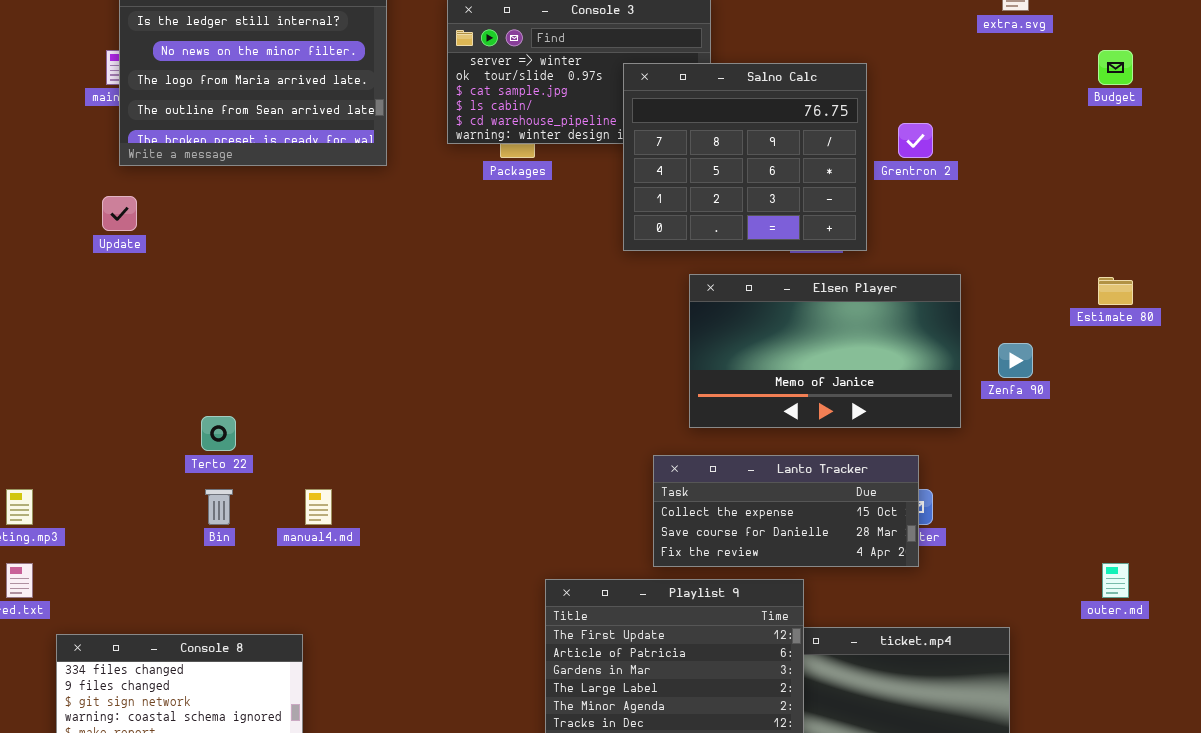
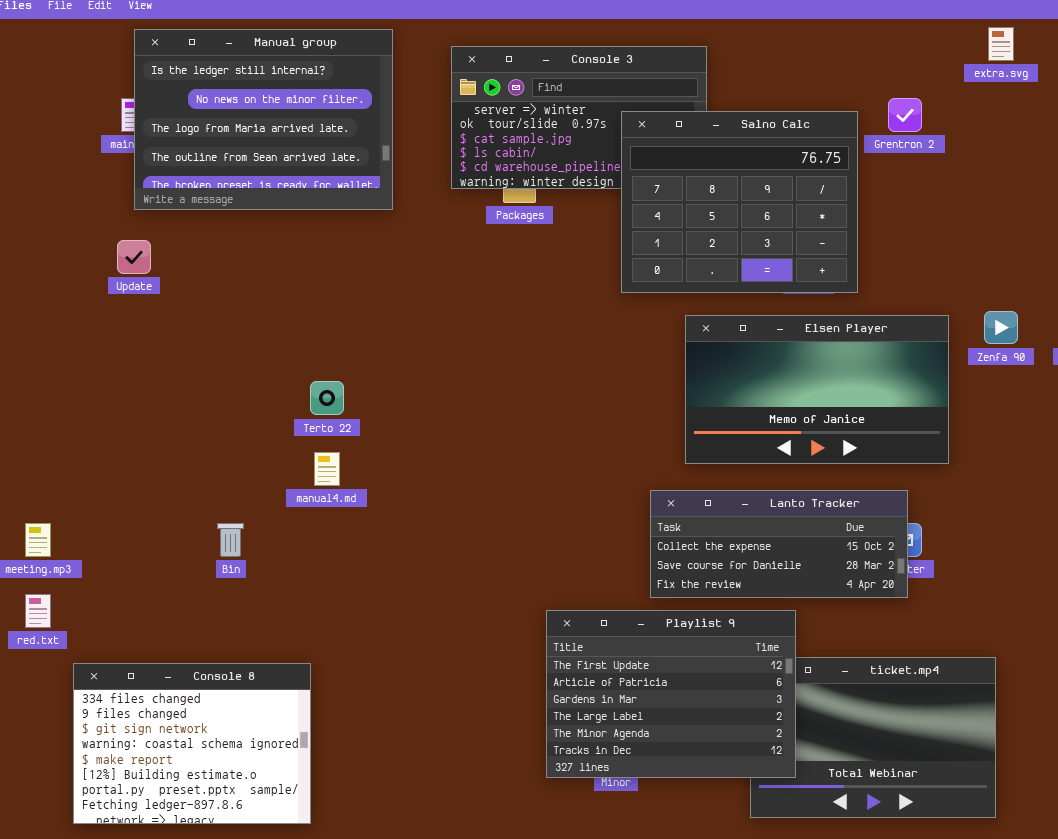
Grentron 2: [898,123,933,158] -> [888,98,922,132], moved
Zenfa 90: [998,343,1033,378] -> [984,311,1018,344], moved
Terto 22: [201,416,236,451] -> [310,381,344,415], moved
manual4.md: [305,489,332,525] -> [314,452,340,486], moved

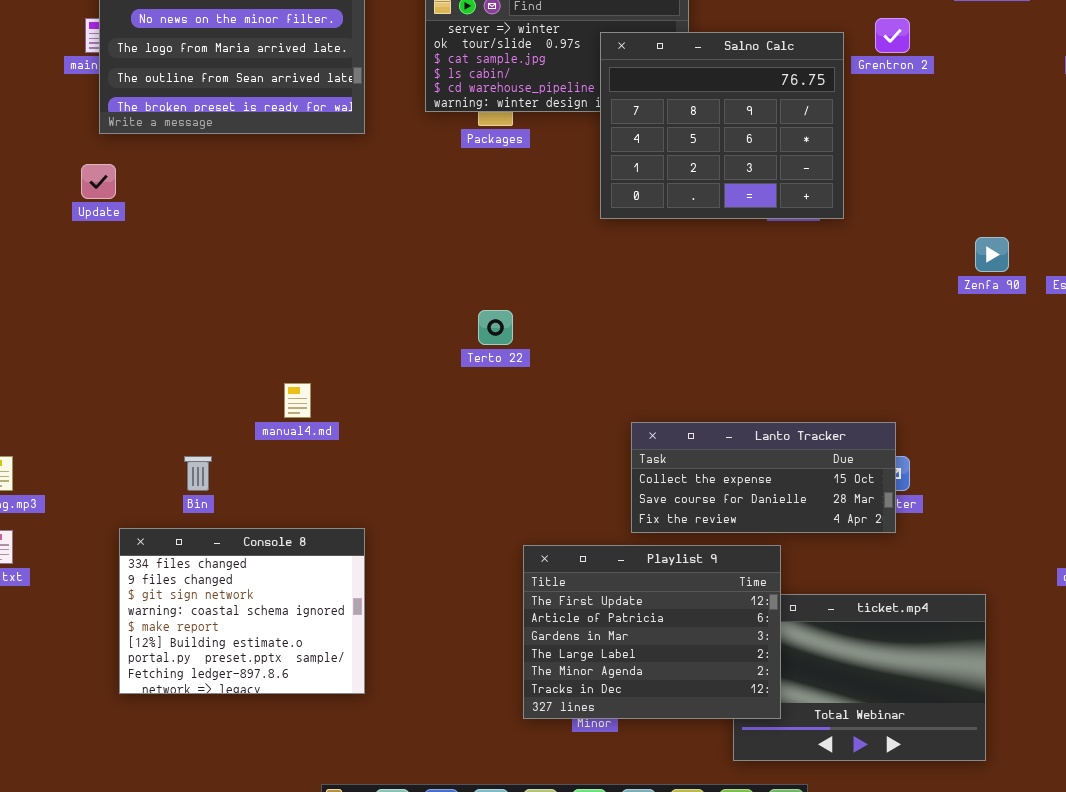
Elsen Player: [685,315,949,464] -> none, closed
Terto 22: [310,381,344,415] -> [478,310,513,345], moved
Console 8: [73,663,311,824] -> [119,528,365,694], moved

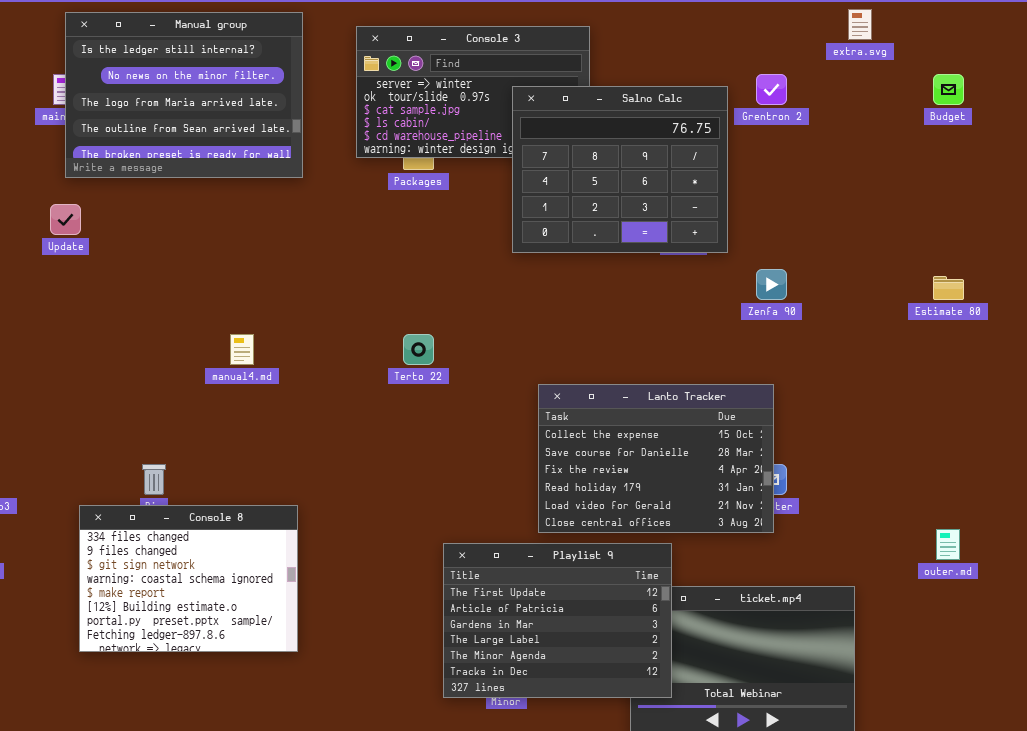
Zenfa 90: [975,237,1009,272] -> [756,269,787,300], moved
manual4.md: [284,383,311,418] -> [230,334,254,365], moved
Lanto Tracker: [631,422,896,533] -> [538,384,774,533], resized
Console 8: [119,528,365,694] -> [79,505,298,652], moved

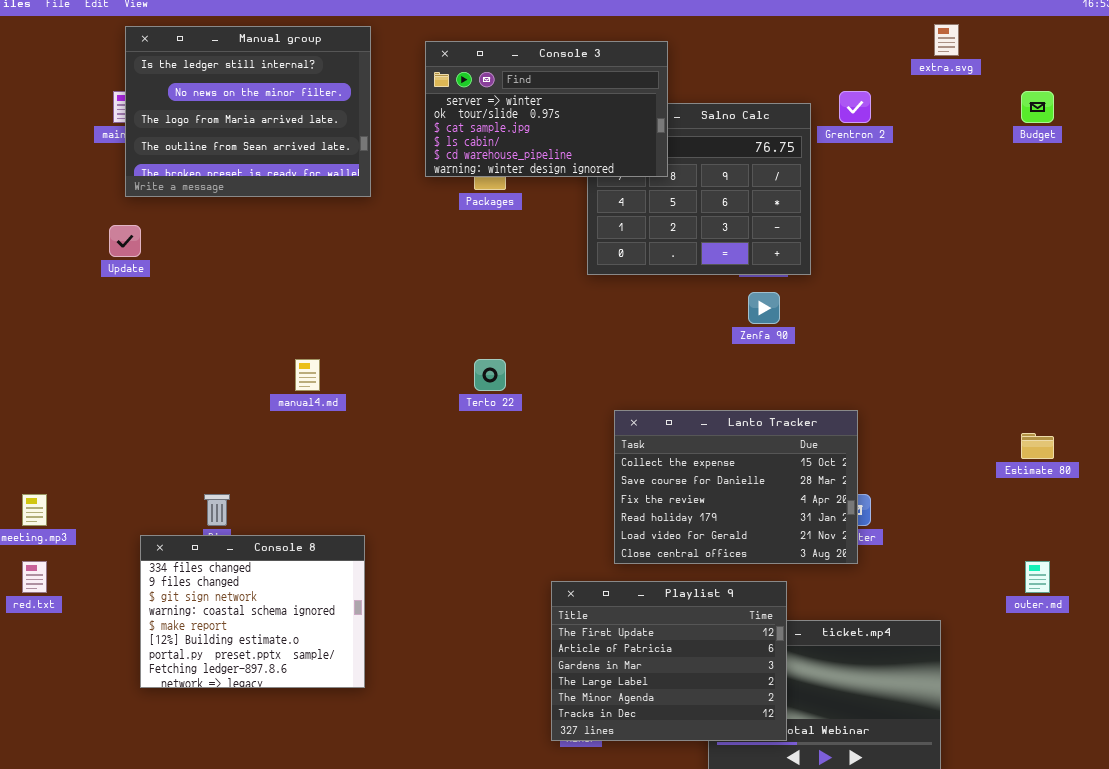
Console 3: [356,26,590,158] -> [425,41,668,177], raised
Zenfa 90: [756,269,787,300] -> [748,292,780,324], moved
Estimate 80: [933,276,964,300] -> [1021,433,1054,459], moved
Playlist 9: [443,543,672,698] -> [551,581,787,741], moved

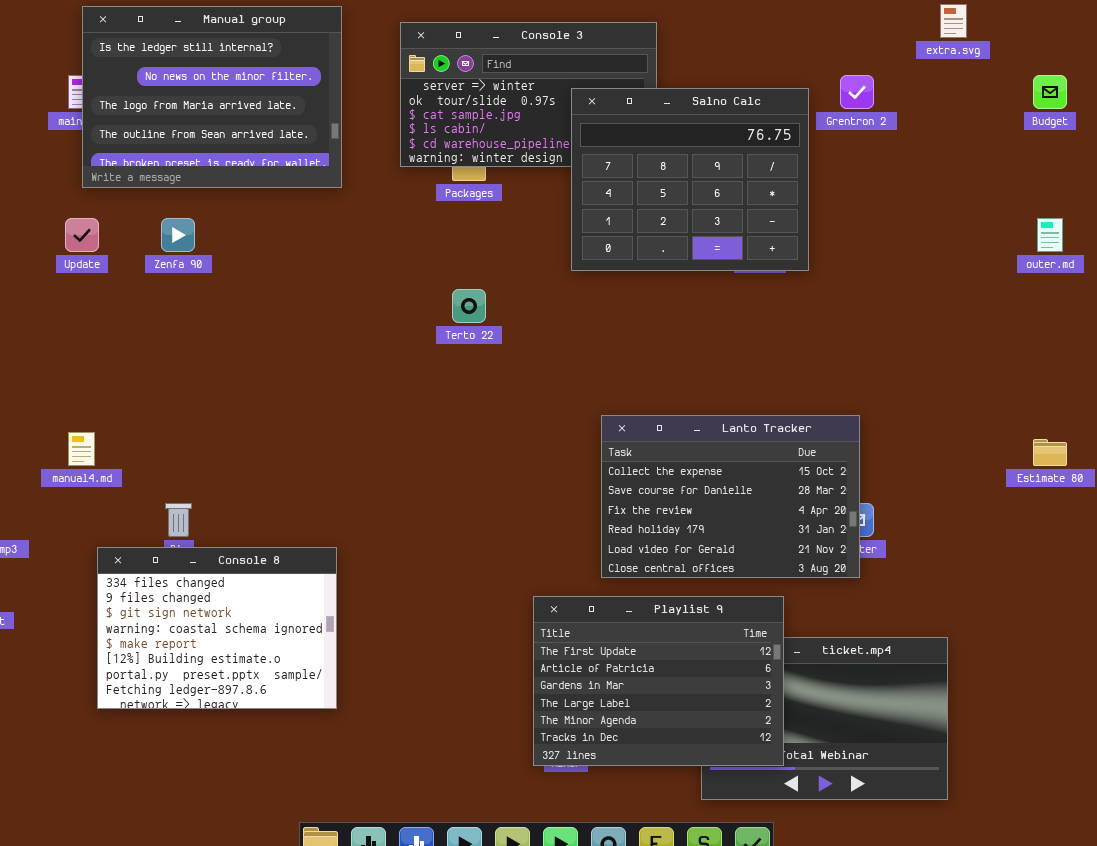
Salno Calc: [587,103,811,275] -> [571,88,809,271], raised
Zenfa 90: [748,292,780,324] -> [161,218,195,252], moved
manual4.md: [295,359,320,391] -> [68,432,95,466], moved
Terto 22: [474,359,506,391] -> [452,289,486,323], moved
outer.md: [1025,561,1050,593] -> [1037,218,1063,252], moved

